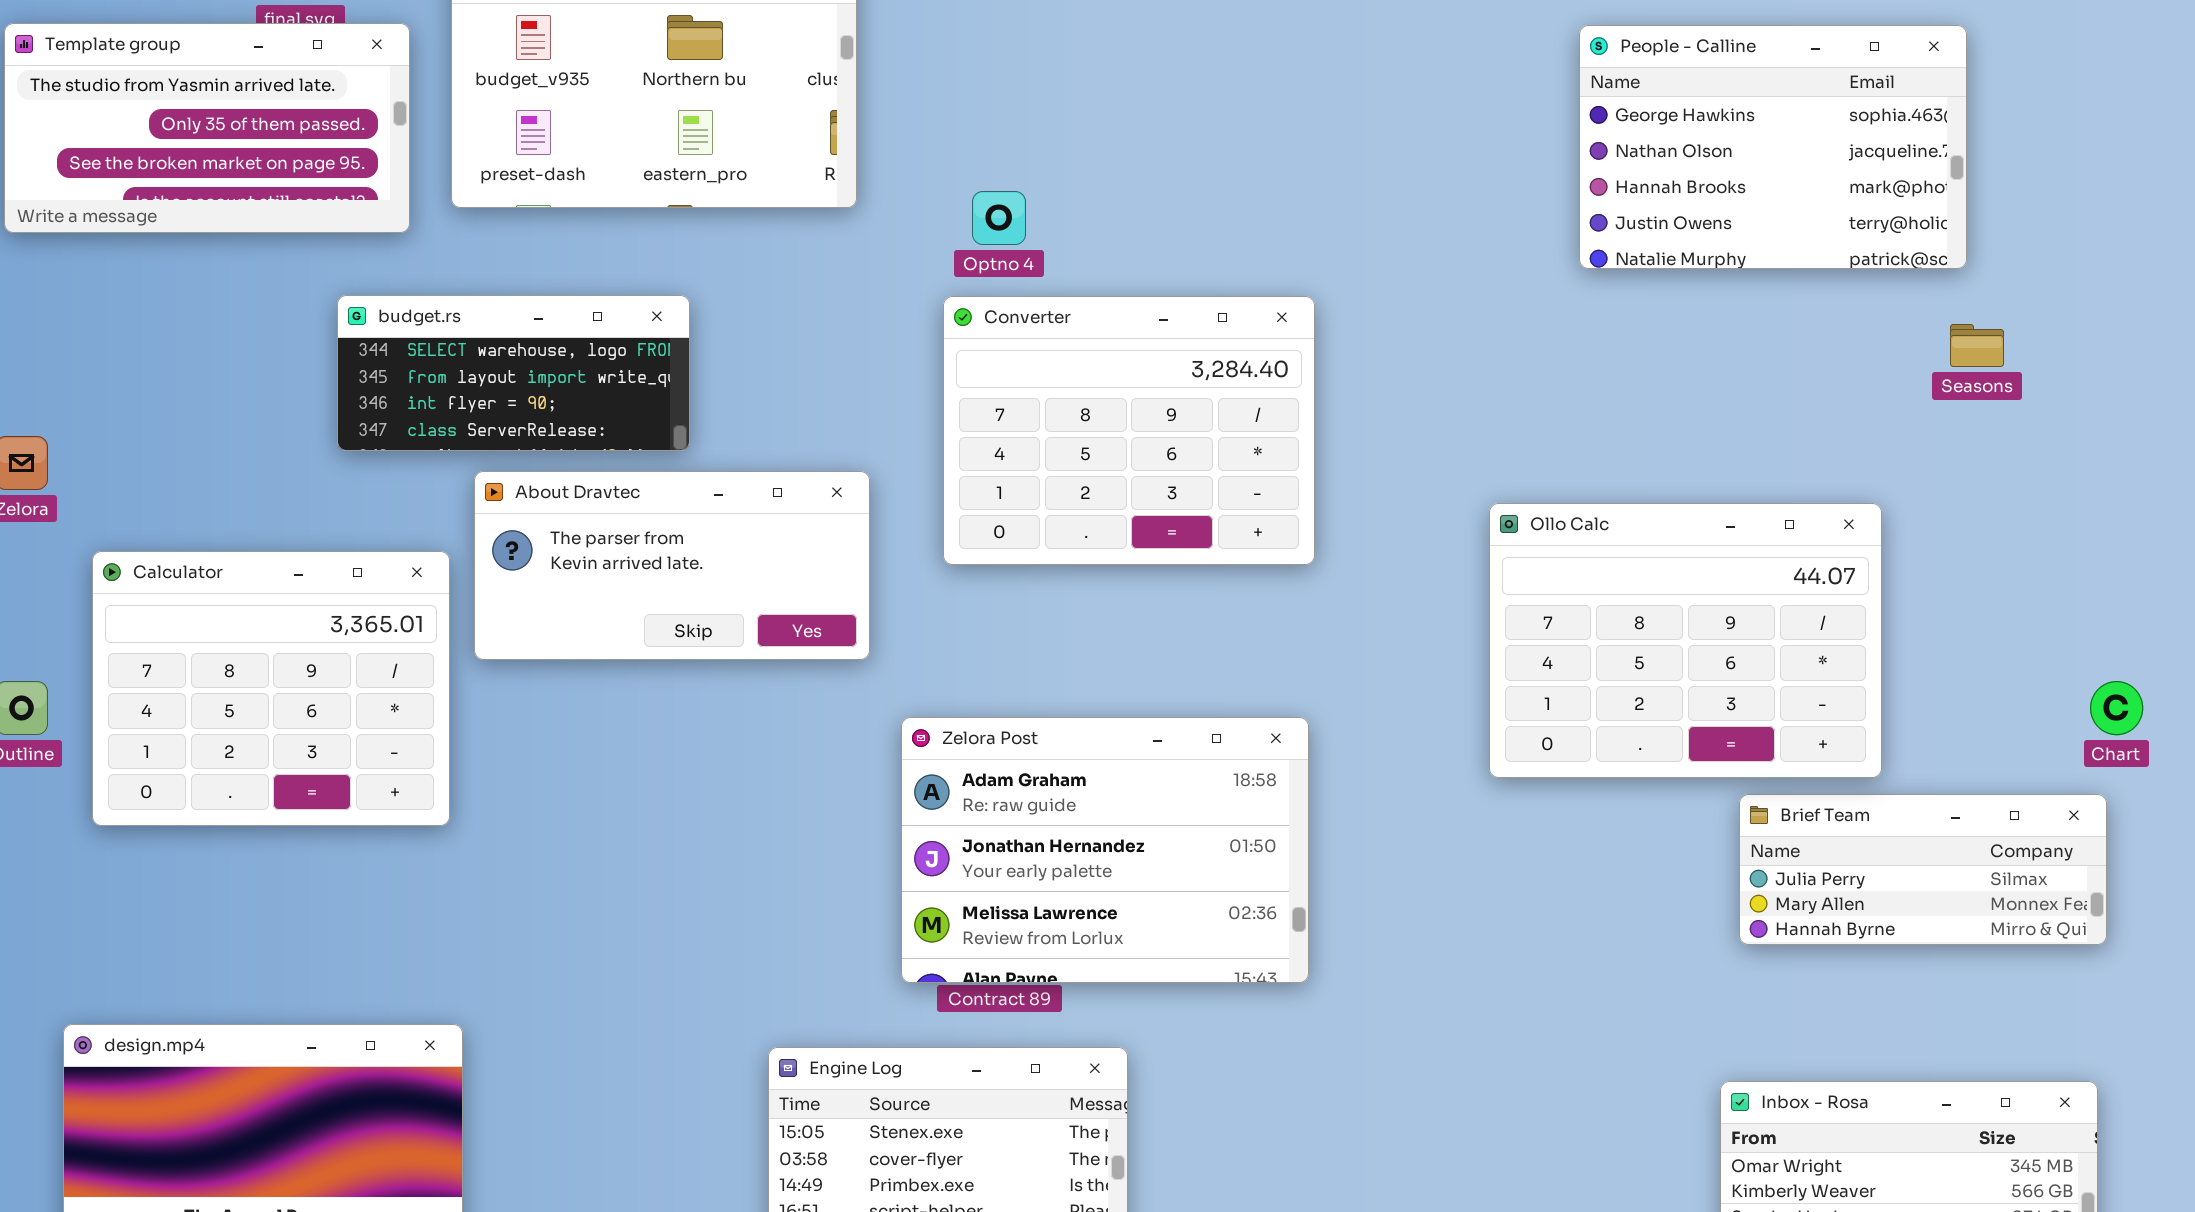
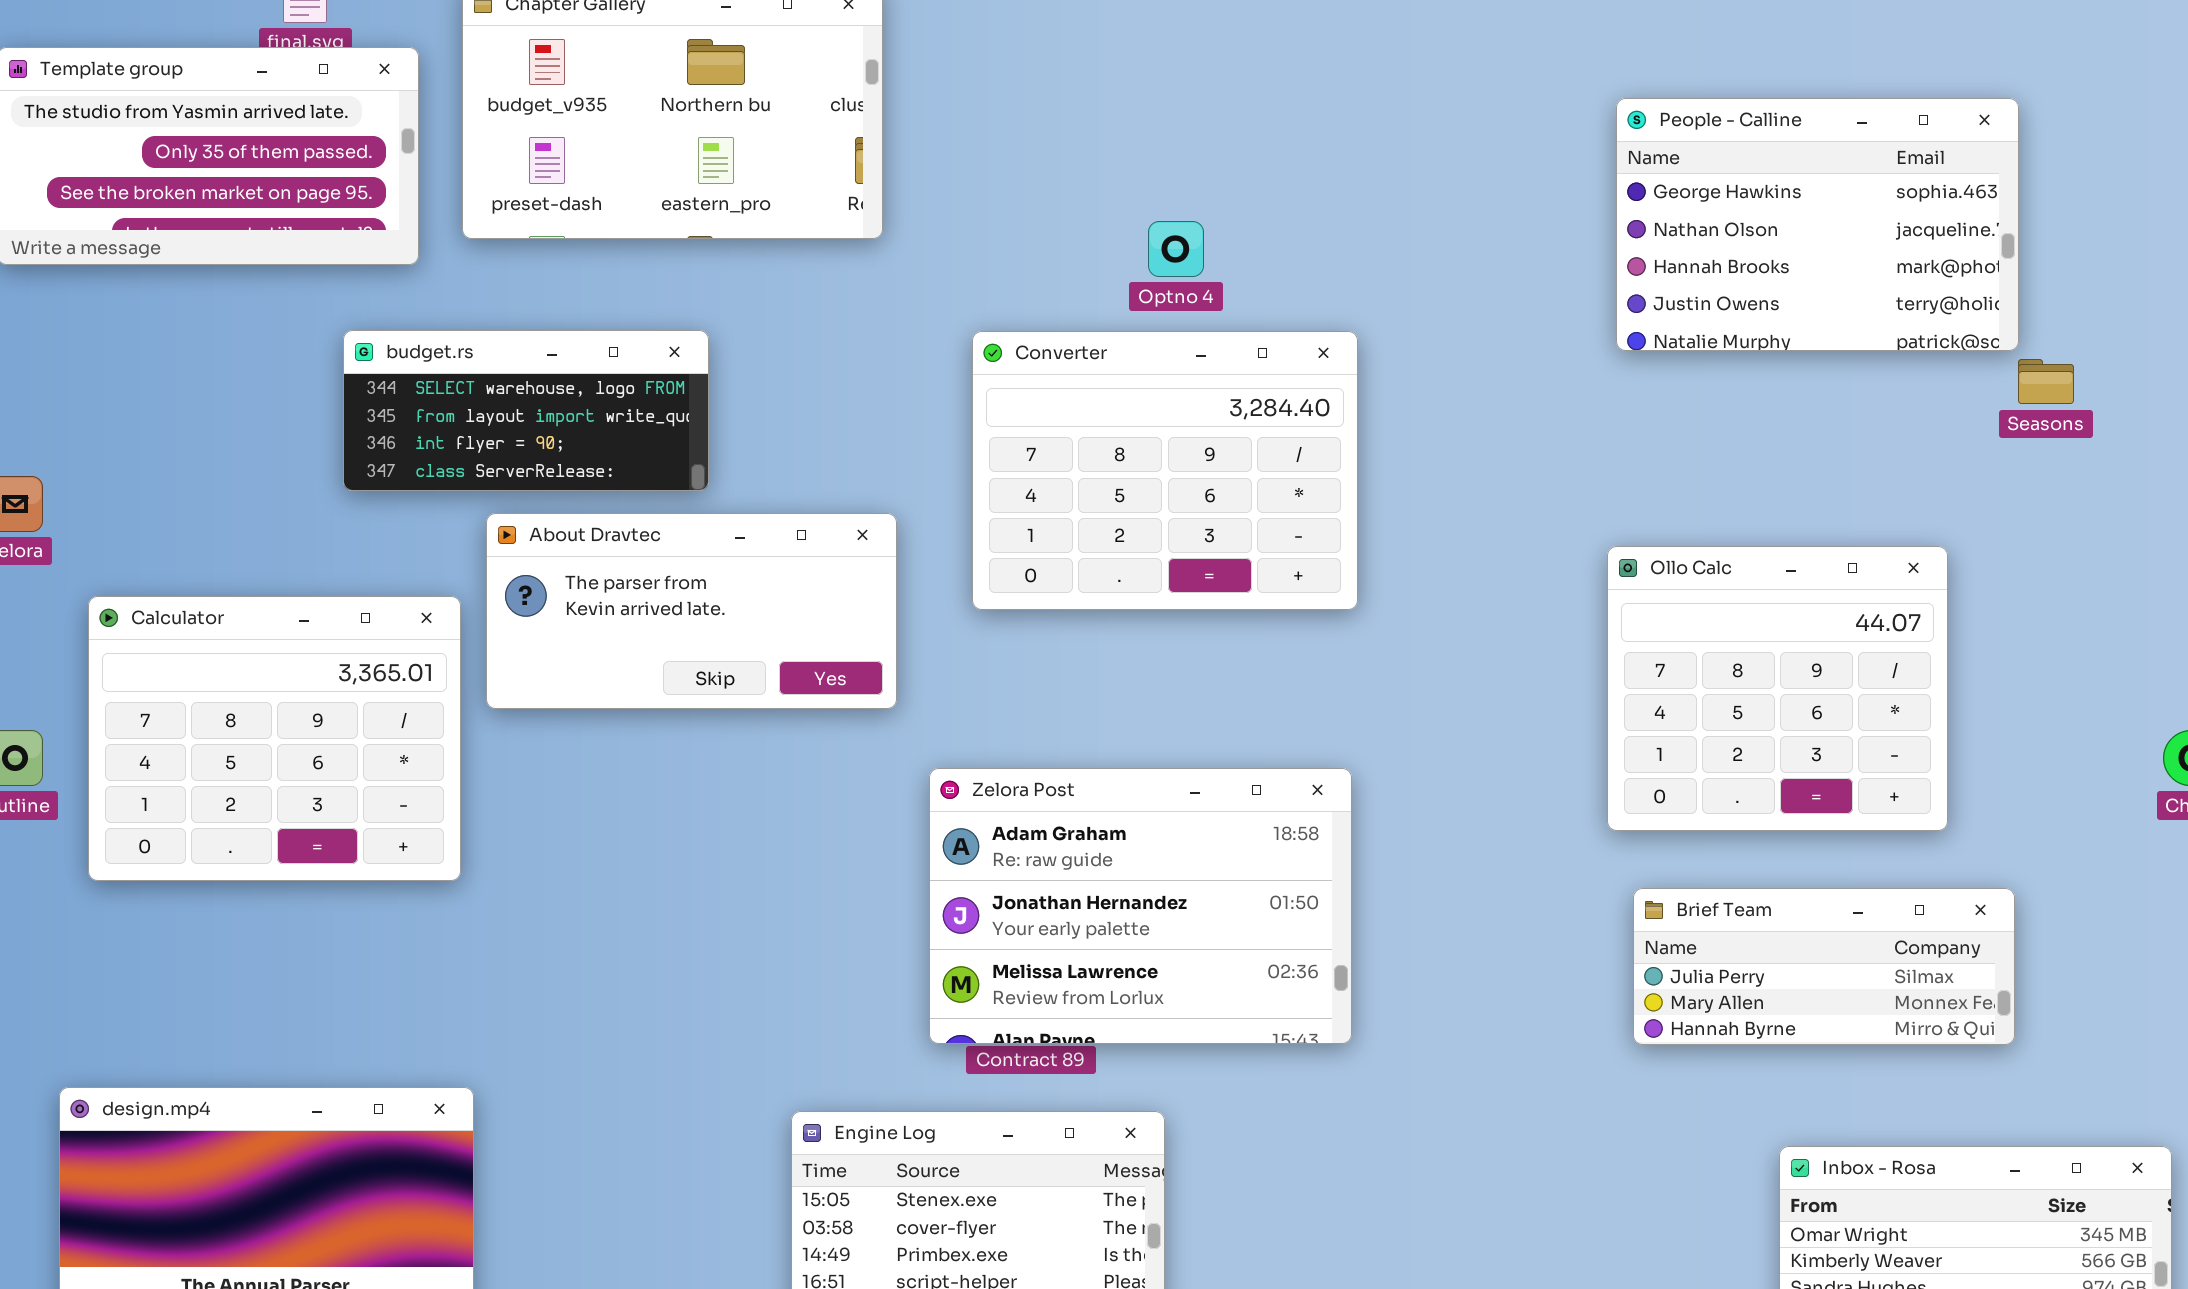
People - Calline: [1579,25,1967,269] -> [1616,98,2019,351], moved
Optno 4: [972,191,1026,245] -> [1148,221,1204,277], moved
Ollo Calc: [1489,503,1882,778] -> [1607,546,1948,831], resized
Brief Team: [1739,794,2107,945] -> [1633,888,2015,1045], moved

